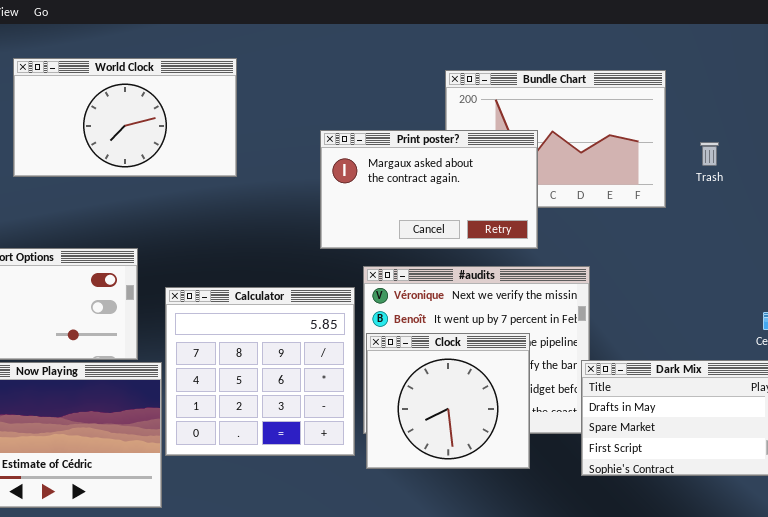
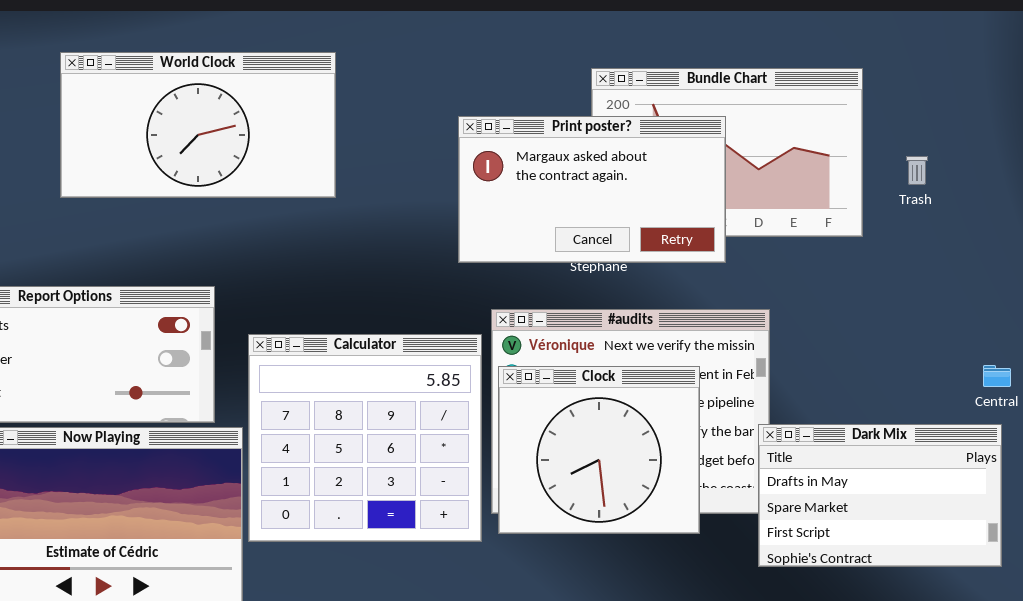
Print poster?: [320,130,538,249] -> [458,116,726,263], moved
Clock: [366,333,530,469] -> [498,366,700,534], moved

